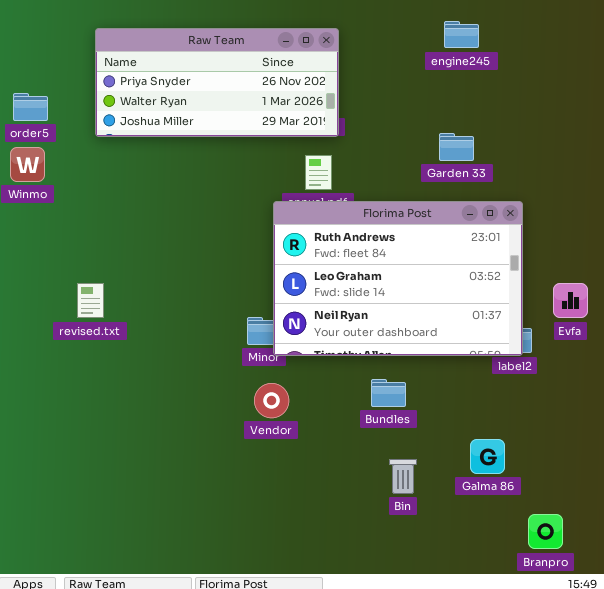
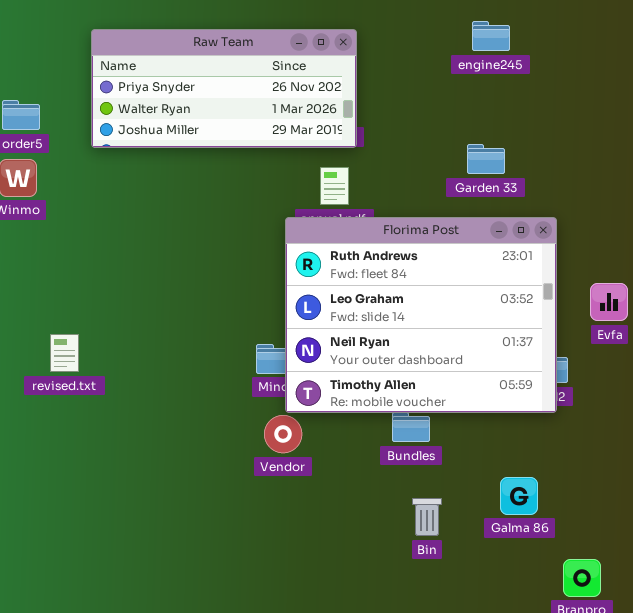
Florima Post: [273,201,523,356] -> [285,217,557,413], resized
revised.txt: [77,283,104,318] -> [50,334,79,372], moved
Evfa: [553,283,588,318] -> [590,283,628,321], moved

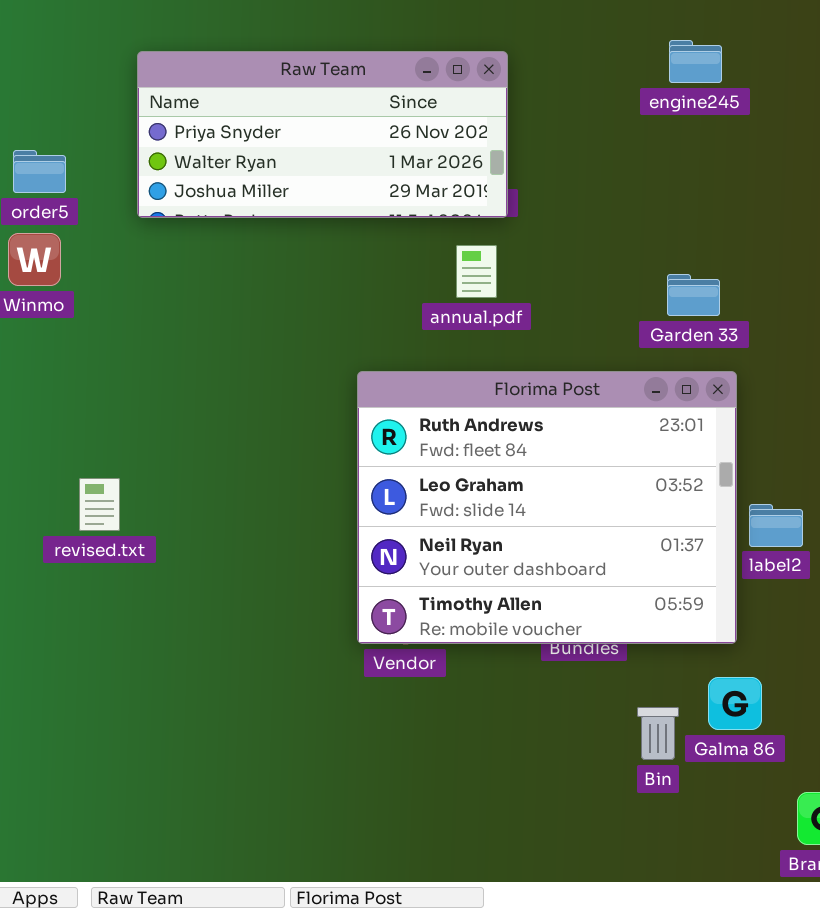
Garden 33: [467,144,505,174] -> [667,274,720,316], moved
Florima Post: [285,217,557,413] -> [357,371,737,644], moved
Bin: [412,498,442,536] -> [637,707,679,760], moved

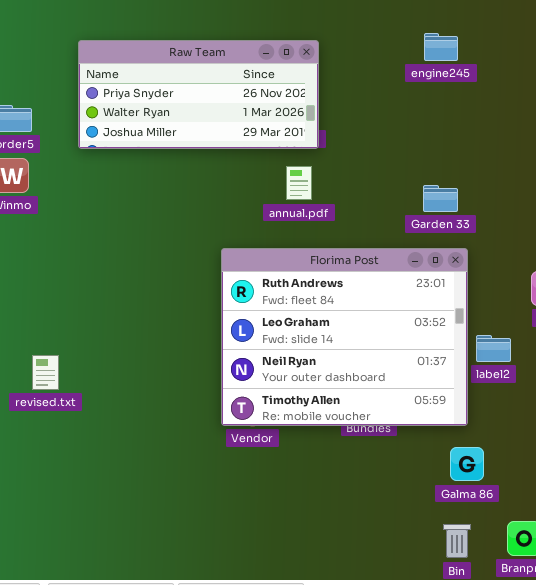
revised.txt: [79,478,120,531] -> [32,355,59,390], moved
Bin: [637,707,679,760] -> [443,524,471,558], moved

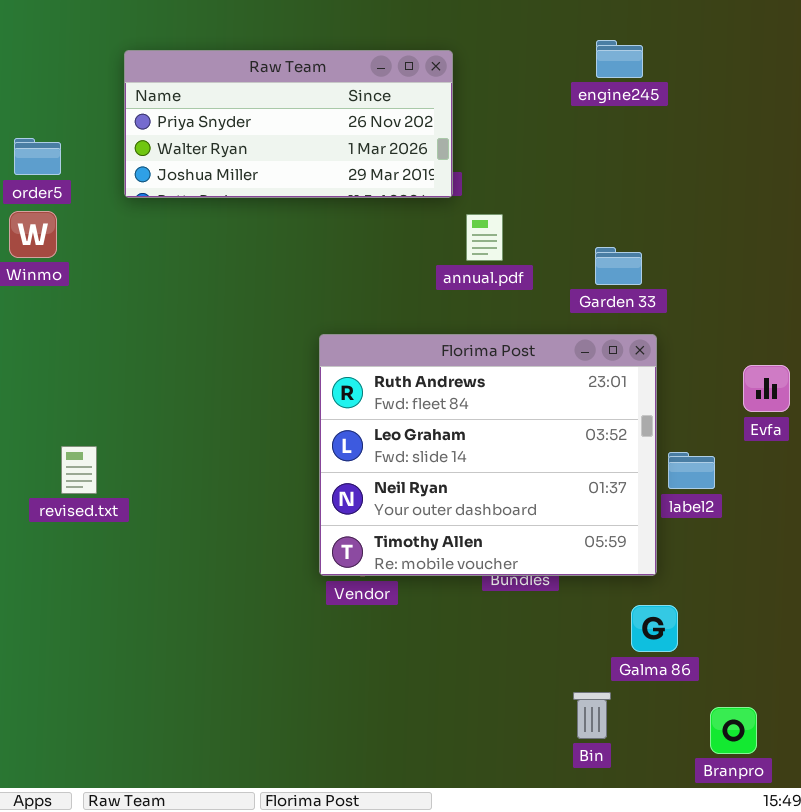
annual.pdf: [286,166,312,200] -> [466,214,503,261], moved
revised.txt: [32,355,59,390] -> [61,446,97,494], moved
Bin: [443,524,471,558] -> [573,692,611,739], moved

